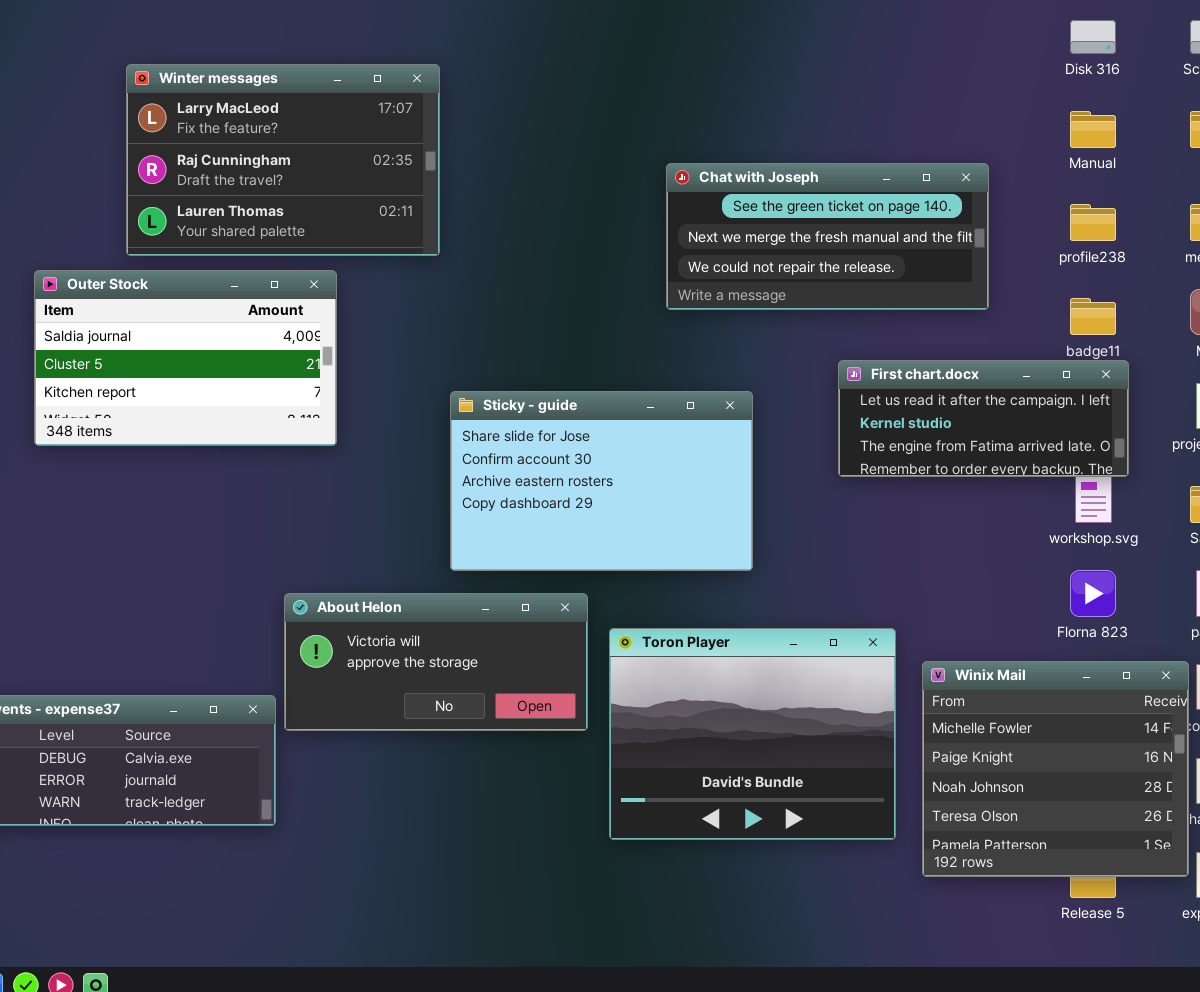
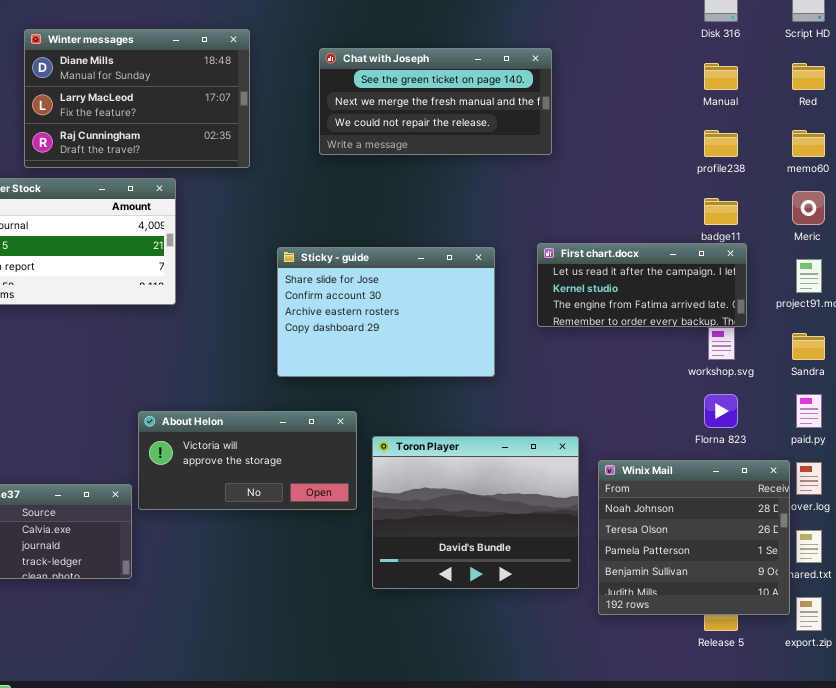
Winter messages: [126,64,440,256] -> [24,29,250,168], scrolled up 1 row
Chat with Joseph: [666,163,989,310] -> [319,48,552,155], moved
Sticky - guide: [450,391,753,571] -> [277,247,495,377], moved
Winix Mail: [922,661,1189,877] -> [598,460,790,615], scrolled down 2 rows

